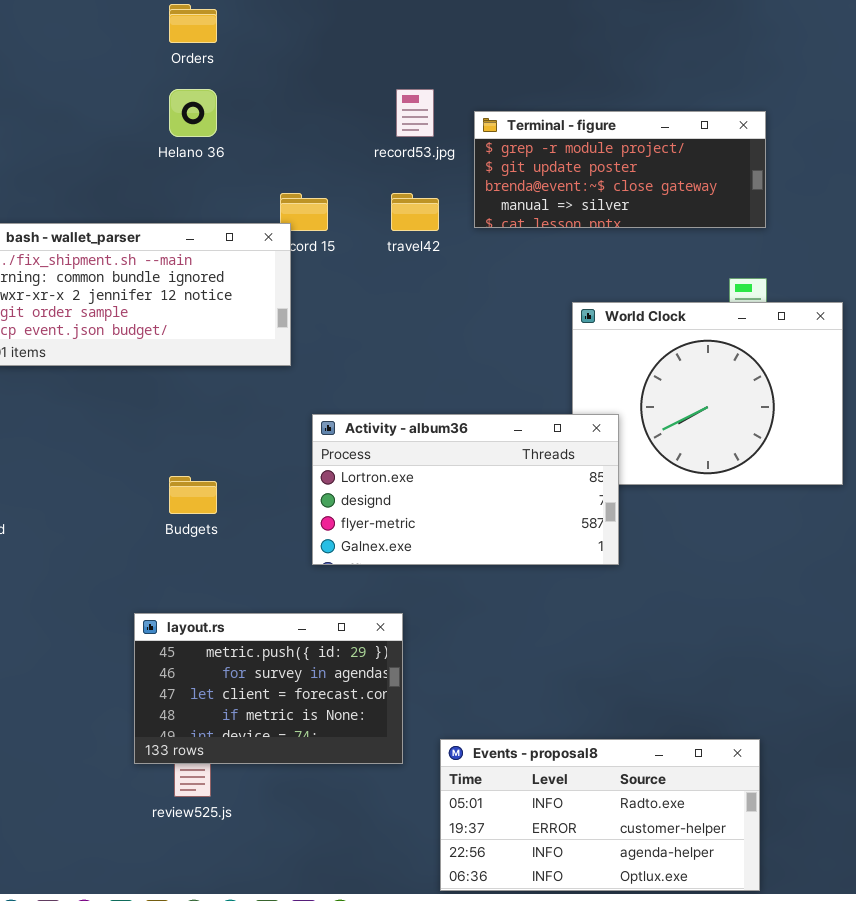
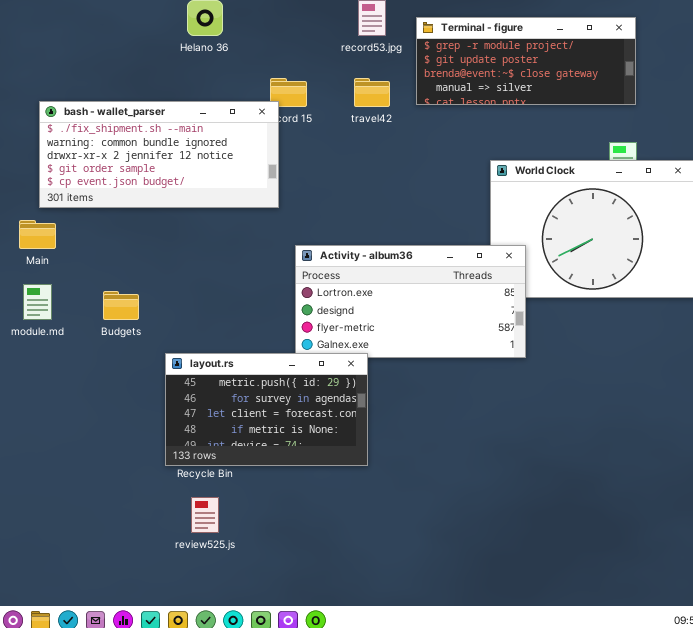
Budgets: [169,476,217,514] -> [103,291,139,320], moved
layout.rs: [134,613,403,764] -> [165,353,368,466], moved
Events - proposal8: [440,739,760,891] -> none, closed

